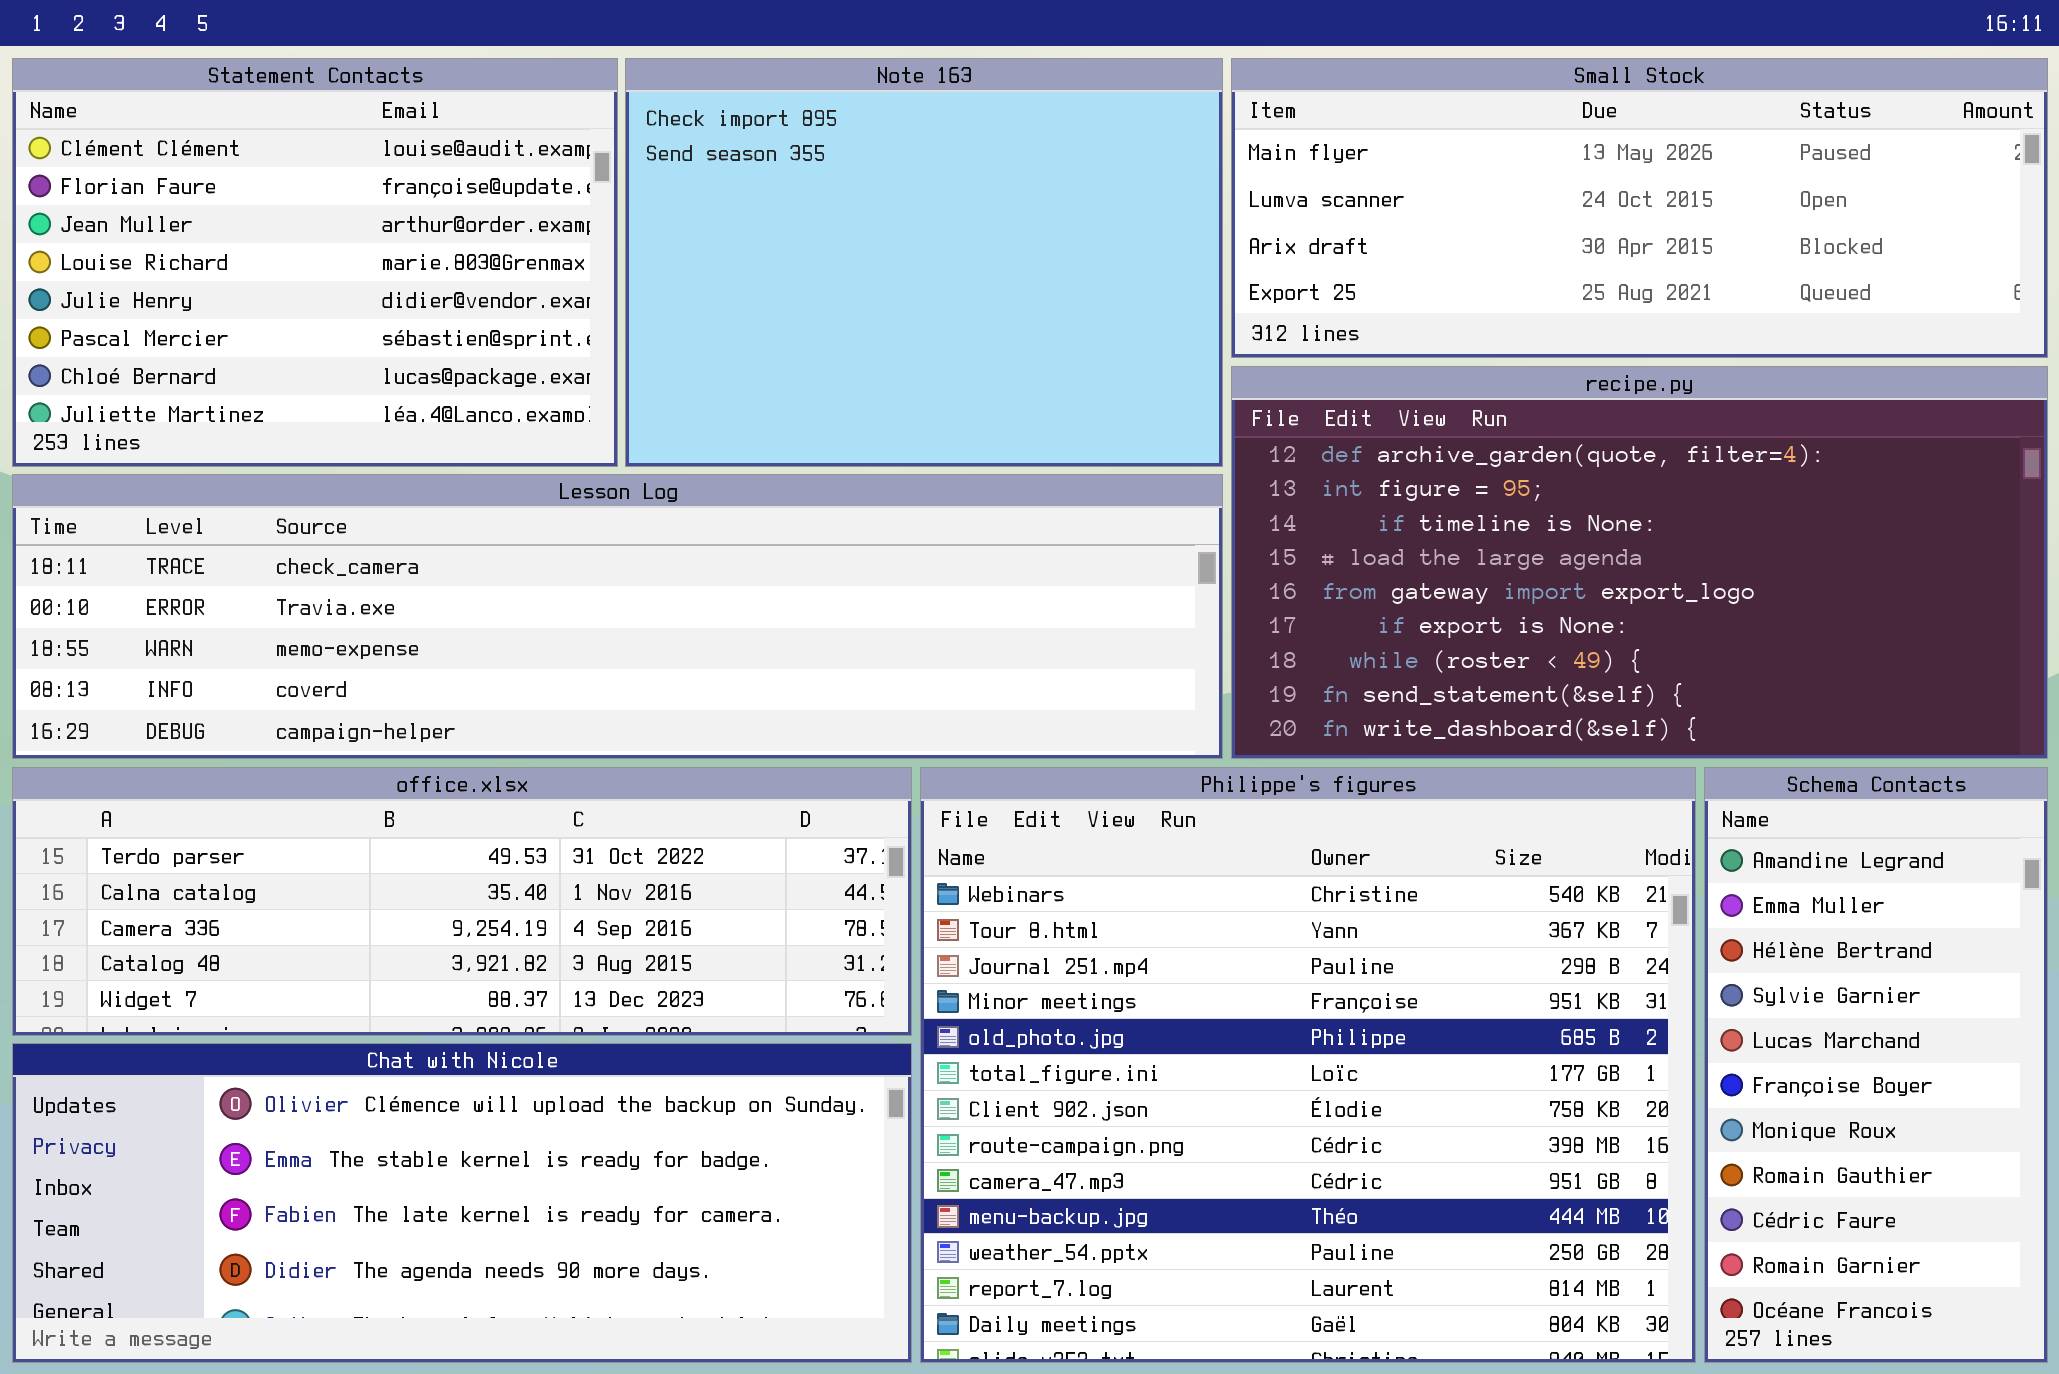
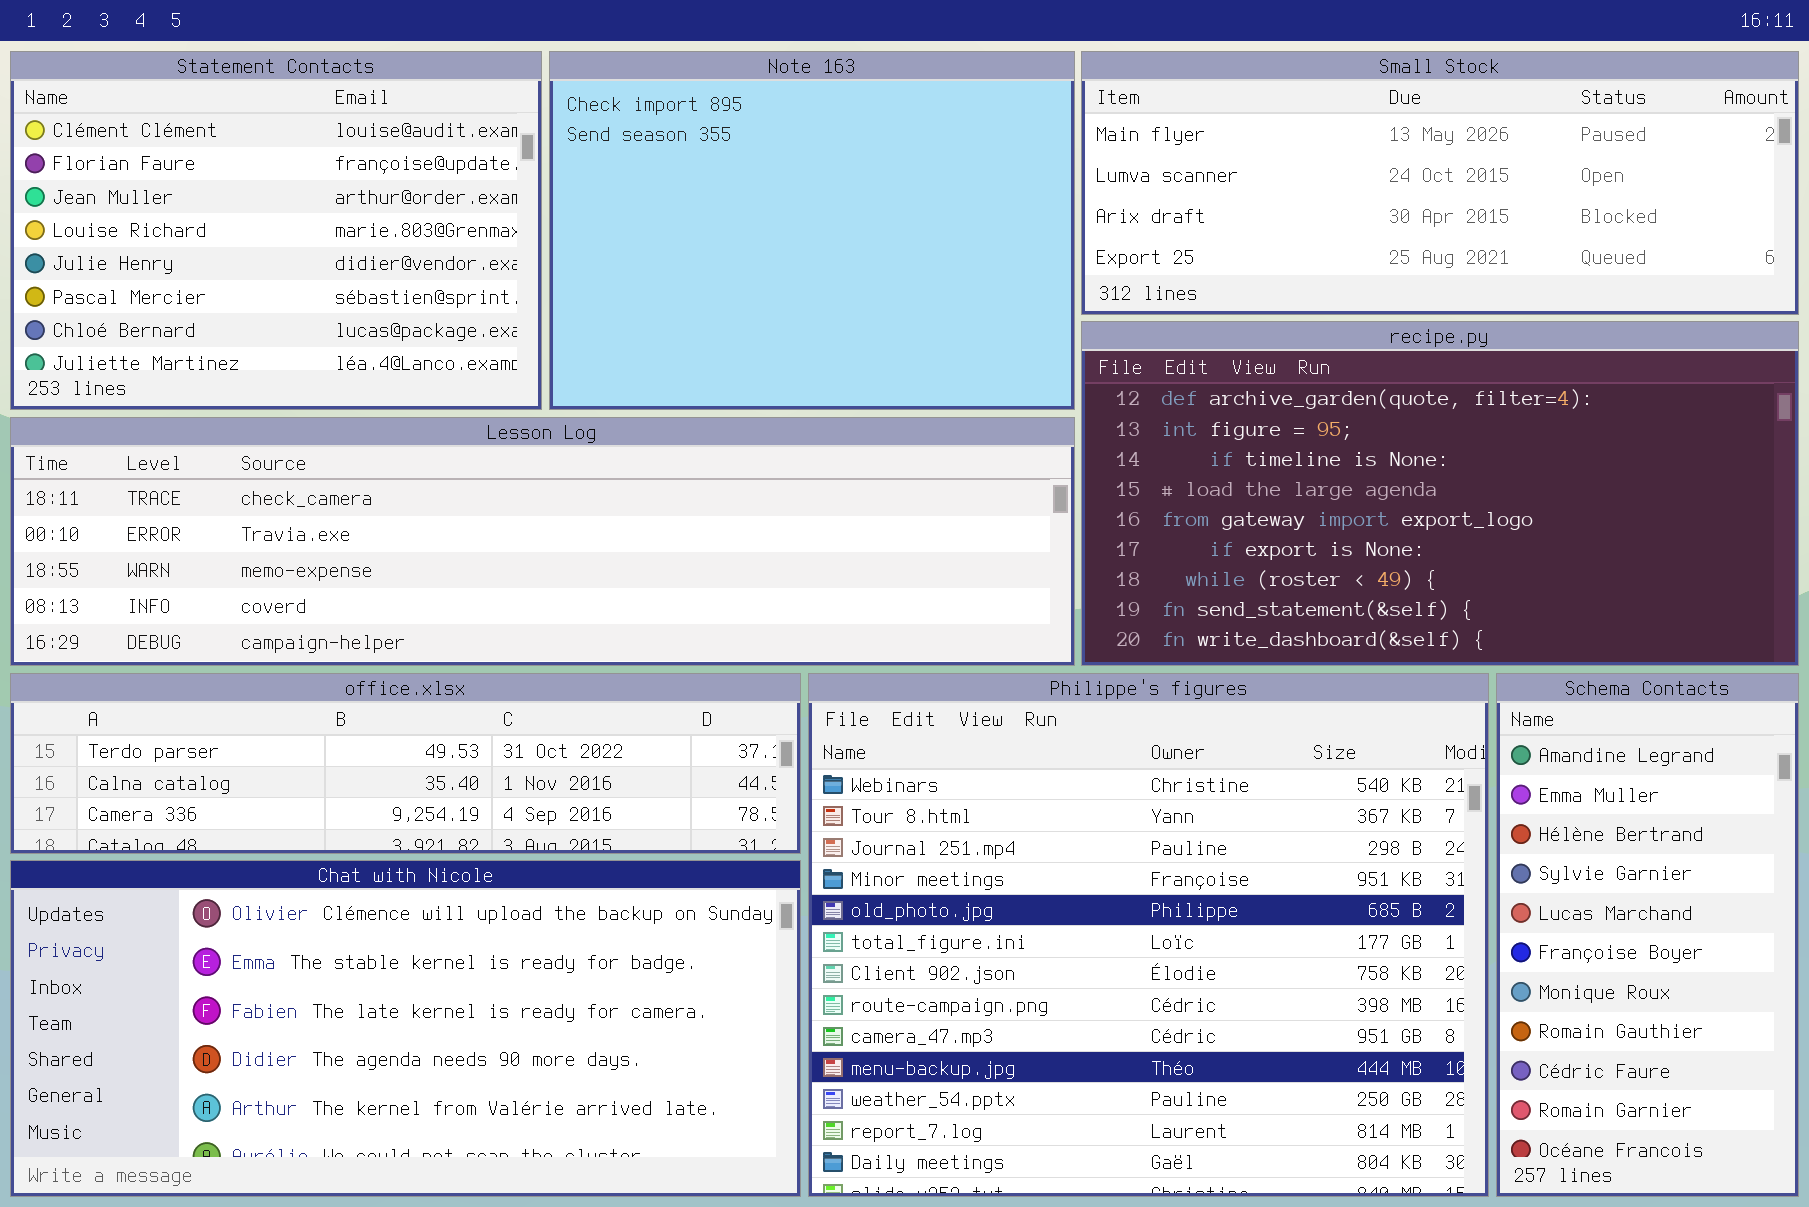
office.xlsx: [12,767,912,1036] -> [10,673,801,854], resized
Chat with Nicole: [12,1043,912,1363] -> [10,860,801,1197], resized

